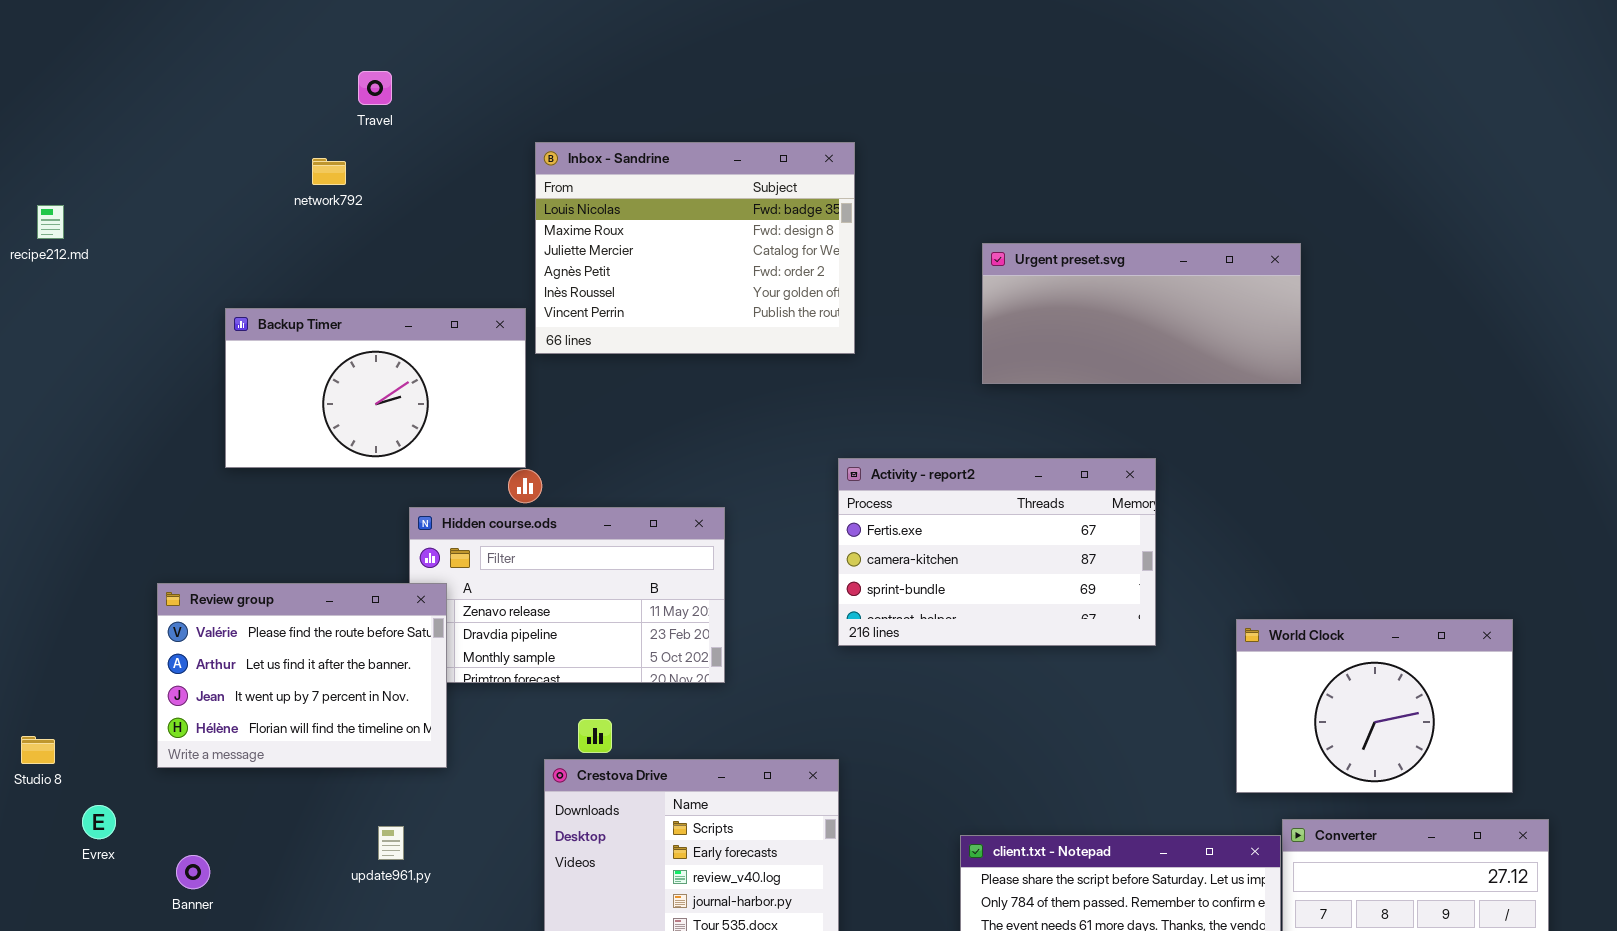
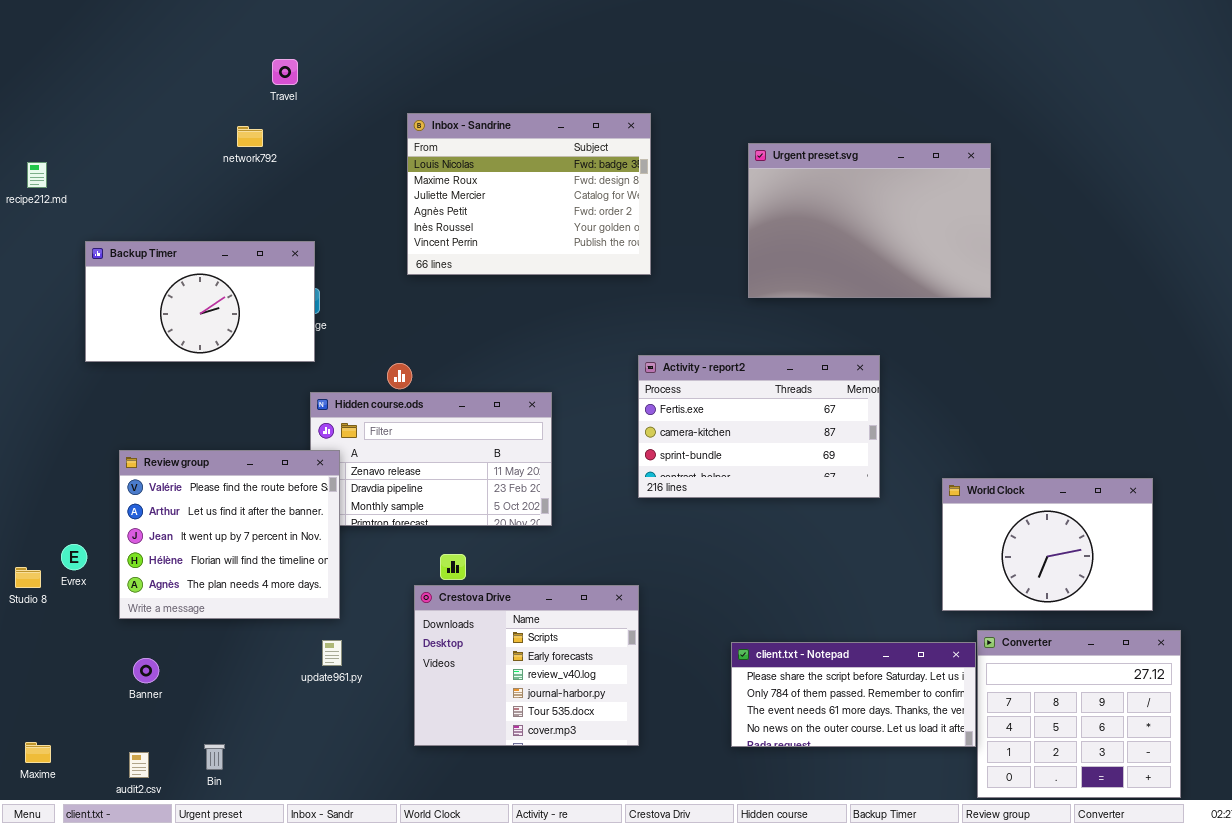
Urgent preset.svg: [982,243,1301,384] -> [748,143,991,298], resized
Backup Timer: [225,308,526,468] -> [85,241,315,362], moved
Review group: [157,583,447,768] -> [119,450,340,619], resized
Evrex: [82,805,116,839] -> [61,544,87,570], moved
update961.py: [378,826,404,860] -> [322,640,342,666], moved

